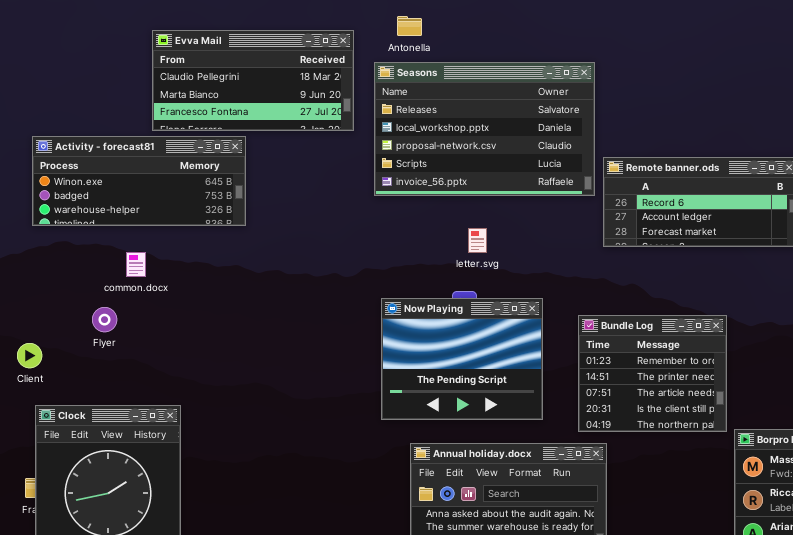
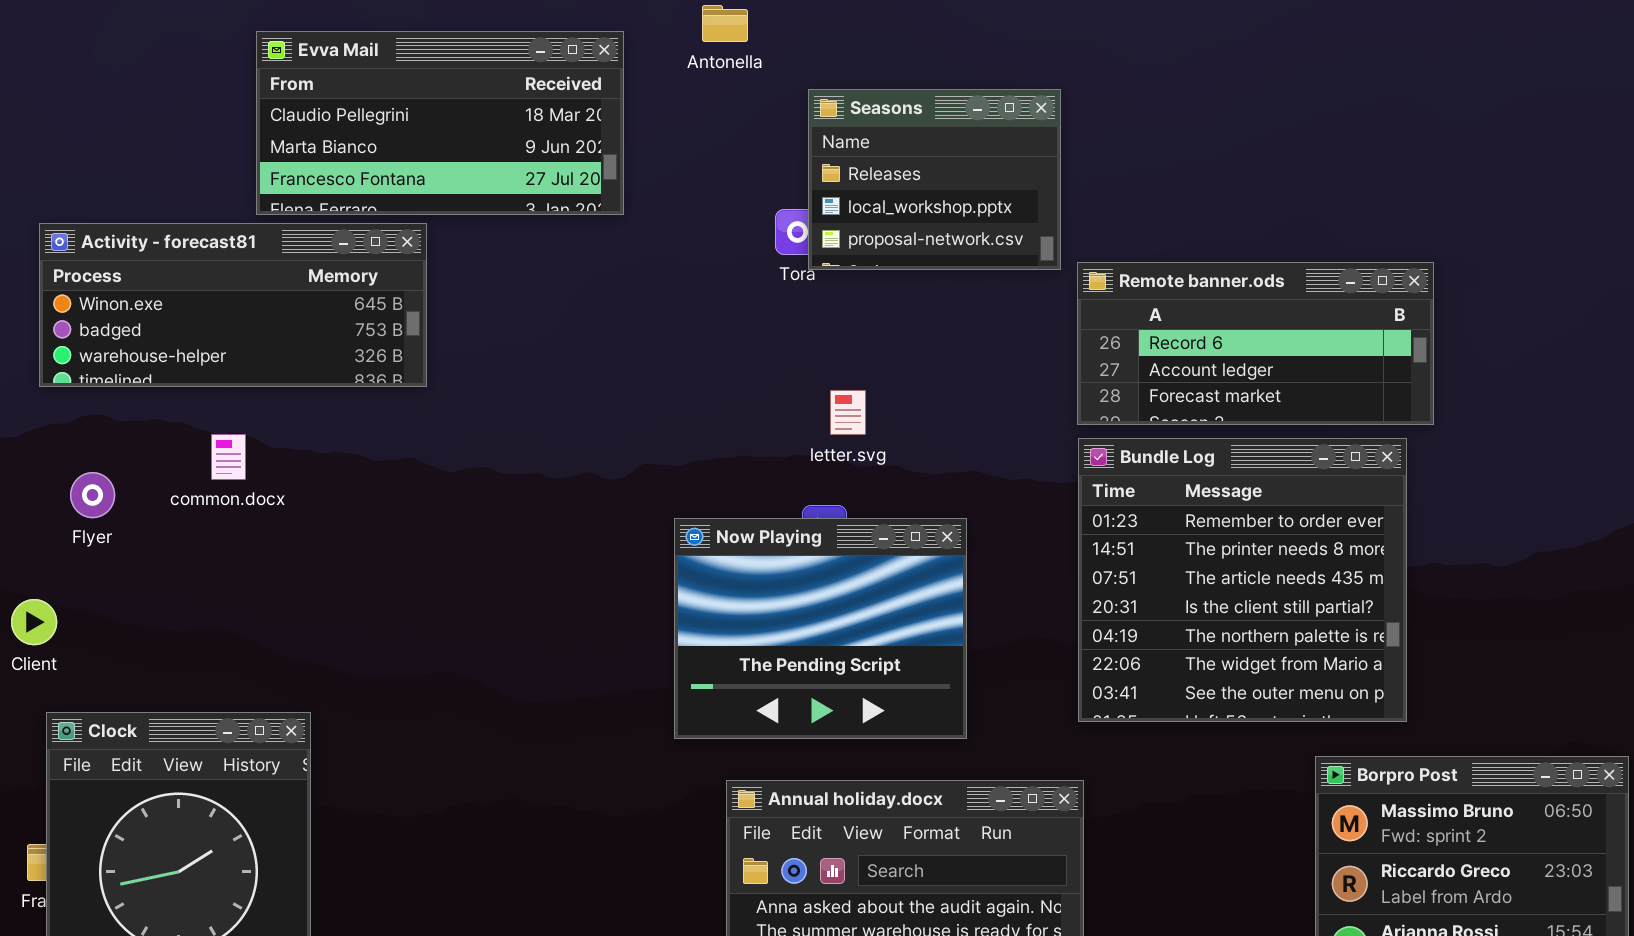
Seasons: [374,62,595,196] -> [808,89,1061,270], resized
Flyer: [92,307,117,332] -> [70,472,115,518], moved
Bundle Log: [578,315,727,432] -> [1078,438,1407,722], moved, resized

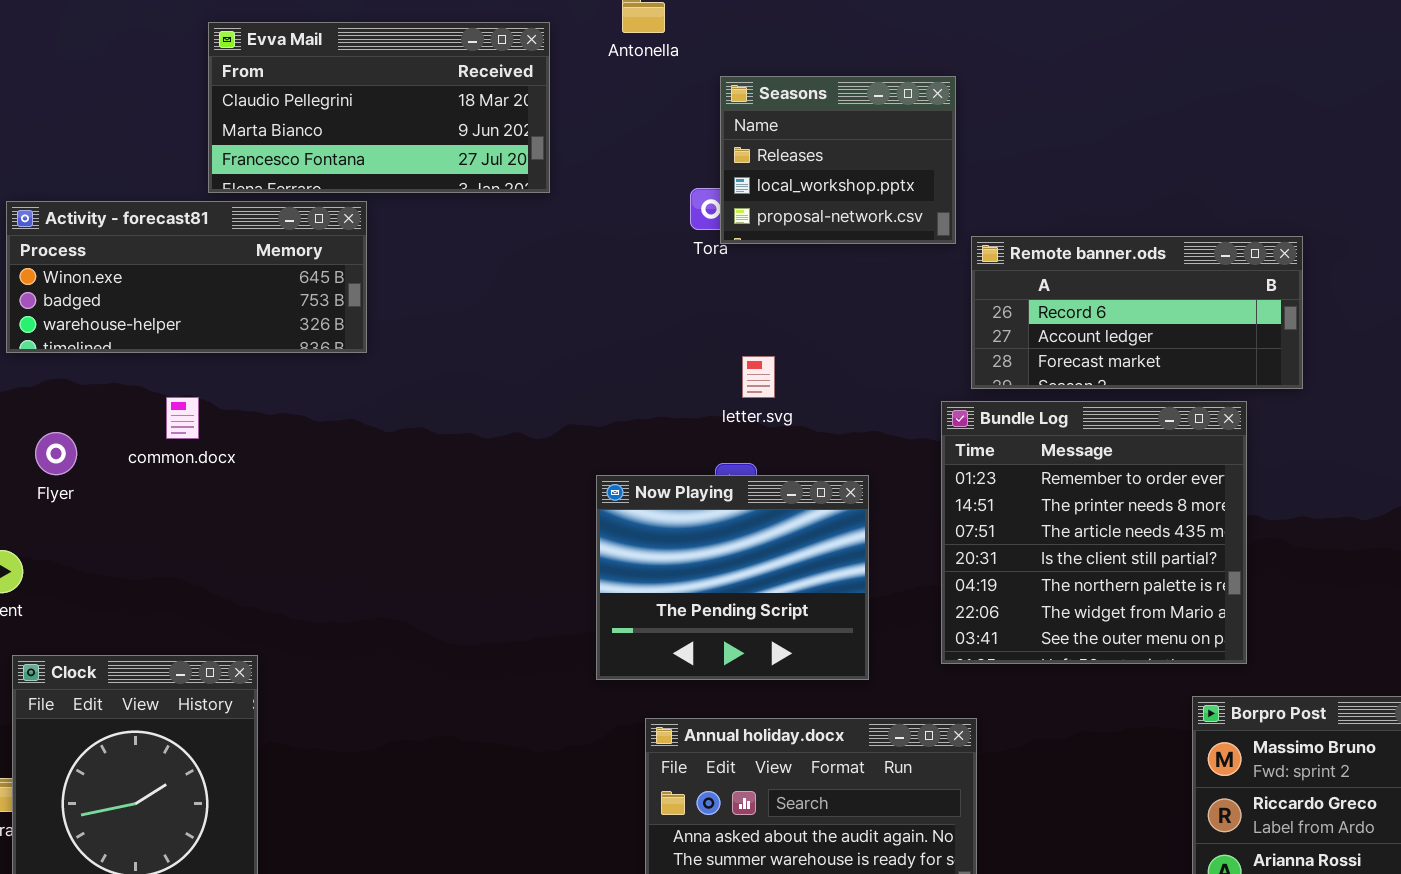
Bundle Log: [1078,438,1407,722] -> [941,401,1247,664], moved

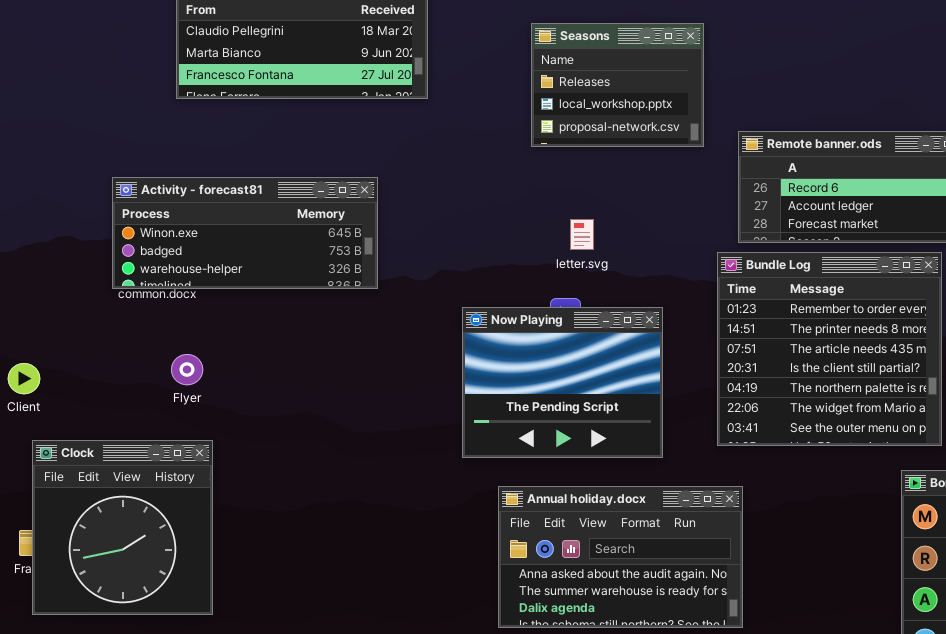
Seasons: [720,76,956,244] -> [531,23,704,147], moved
Activity - forecast81: [6,201,367,353] -> [112,177,378,289], moved
Flyer: [35,432,77,475] -> [171,354,203,385], moved

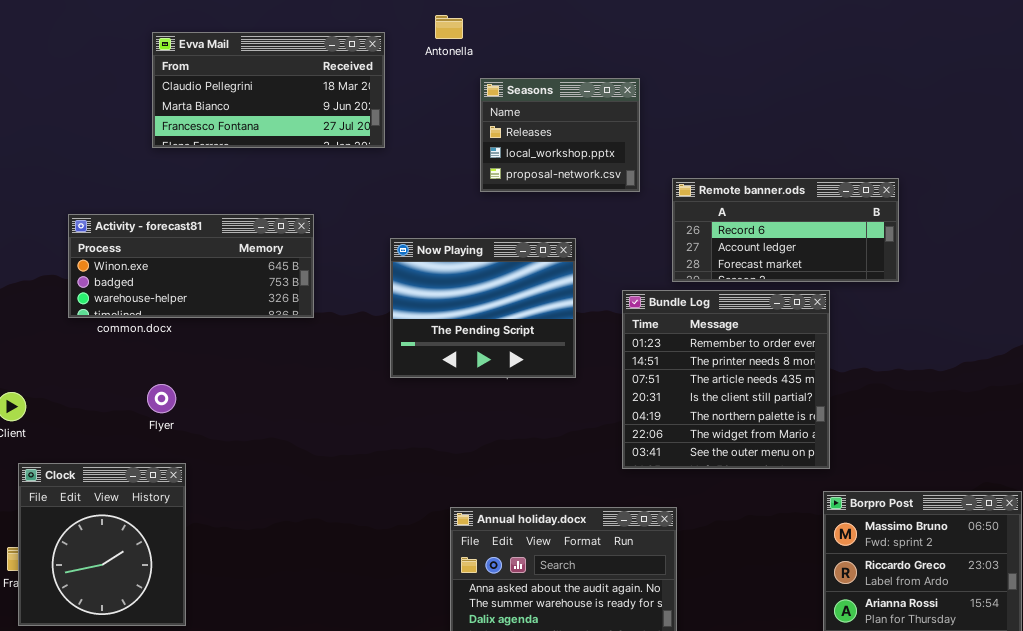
Activity - forecast81: [112,177,378,289] -> [68,214,314,318], moved
Bundle Log: [717,252,942,446] -> [622,290,830,469], moved
Now Playing: [462,307,663,458] -> [390,238,576,378], moved

